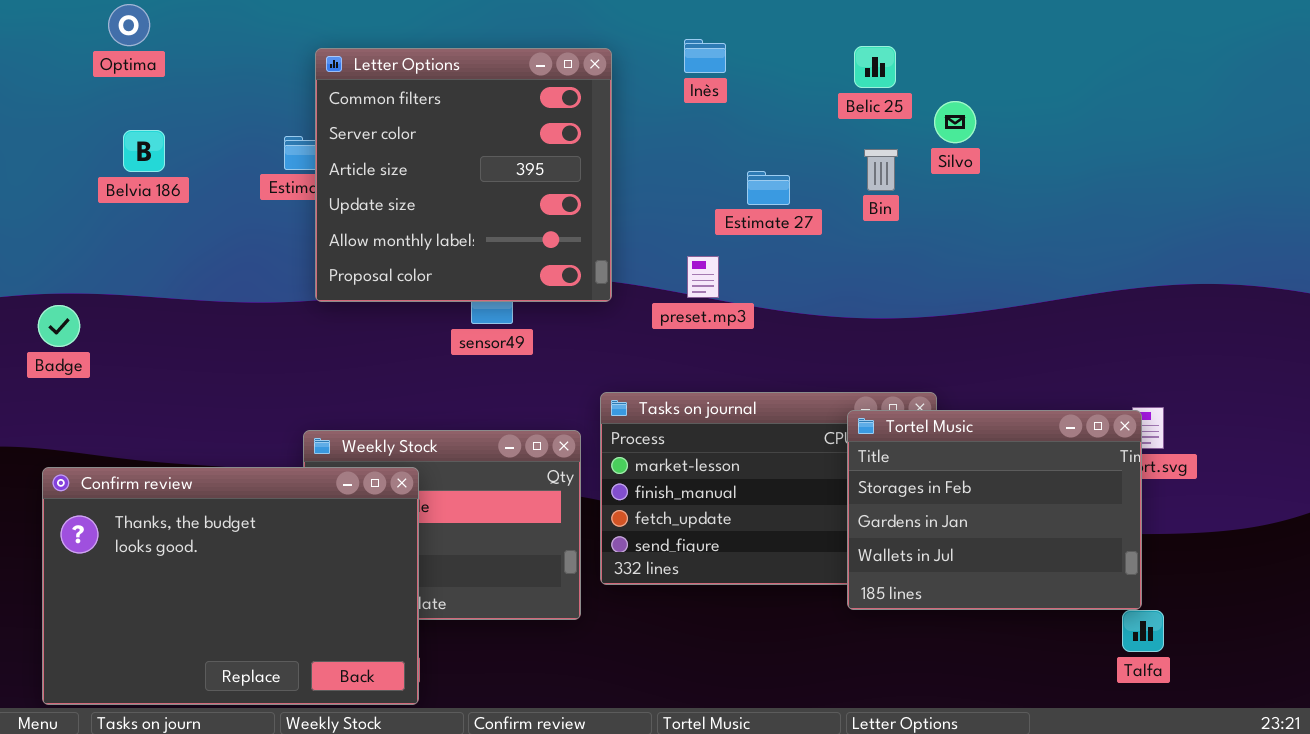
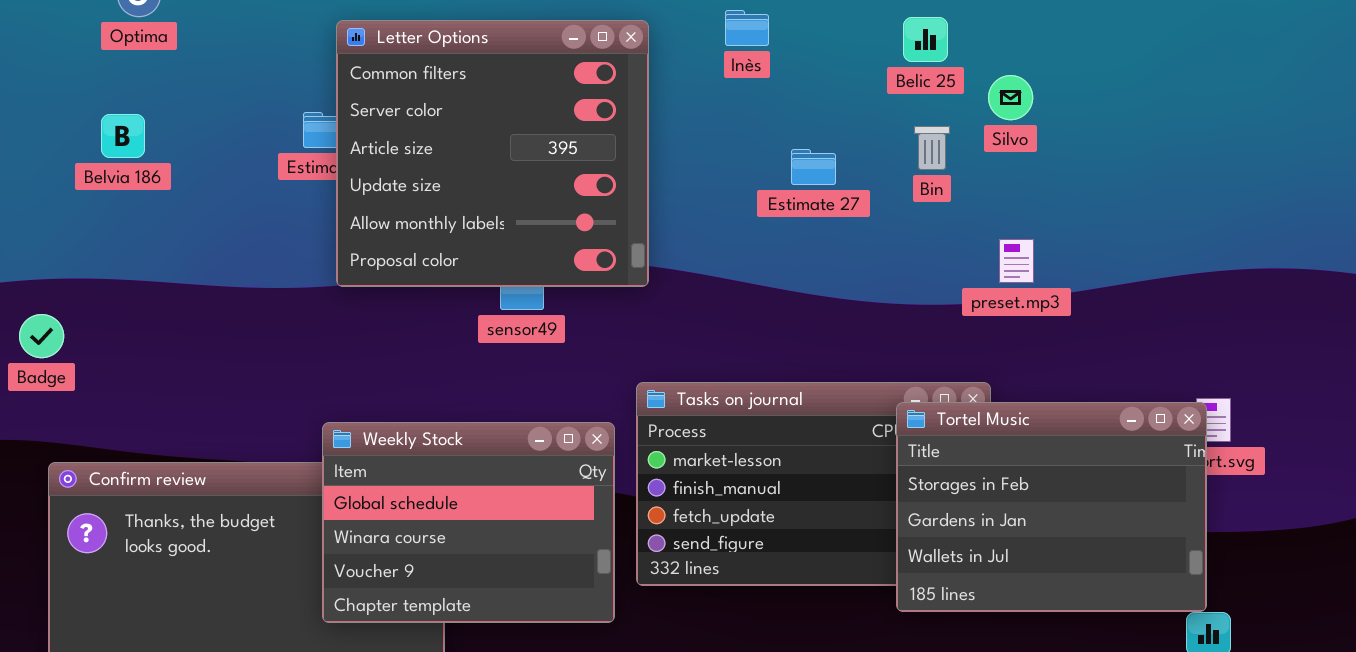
Belvia 186: [123,130,165,172] -> [101,114,145,158], moved
preset.mp3: [687,256,719,298] -> [999,239,1034,283], moved
Badge: [38,305,80,347] -> [19,314,64,358], moved
Weekly Stock: [303,430,581,620] -> [322,422,615,623], raised

